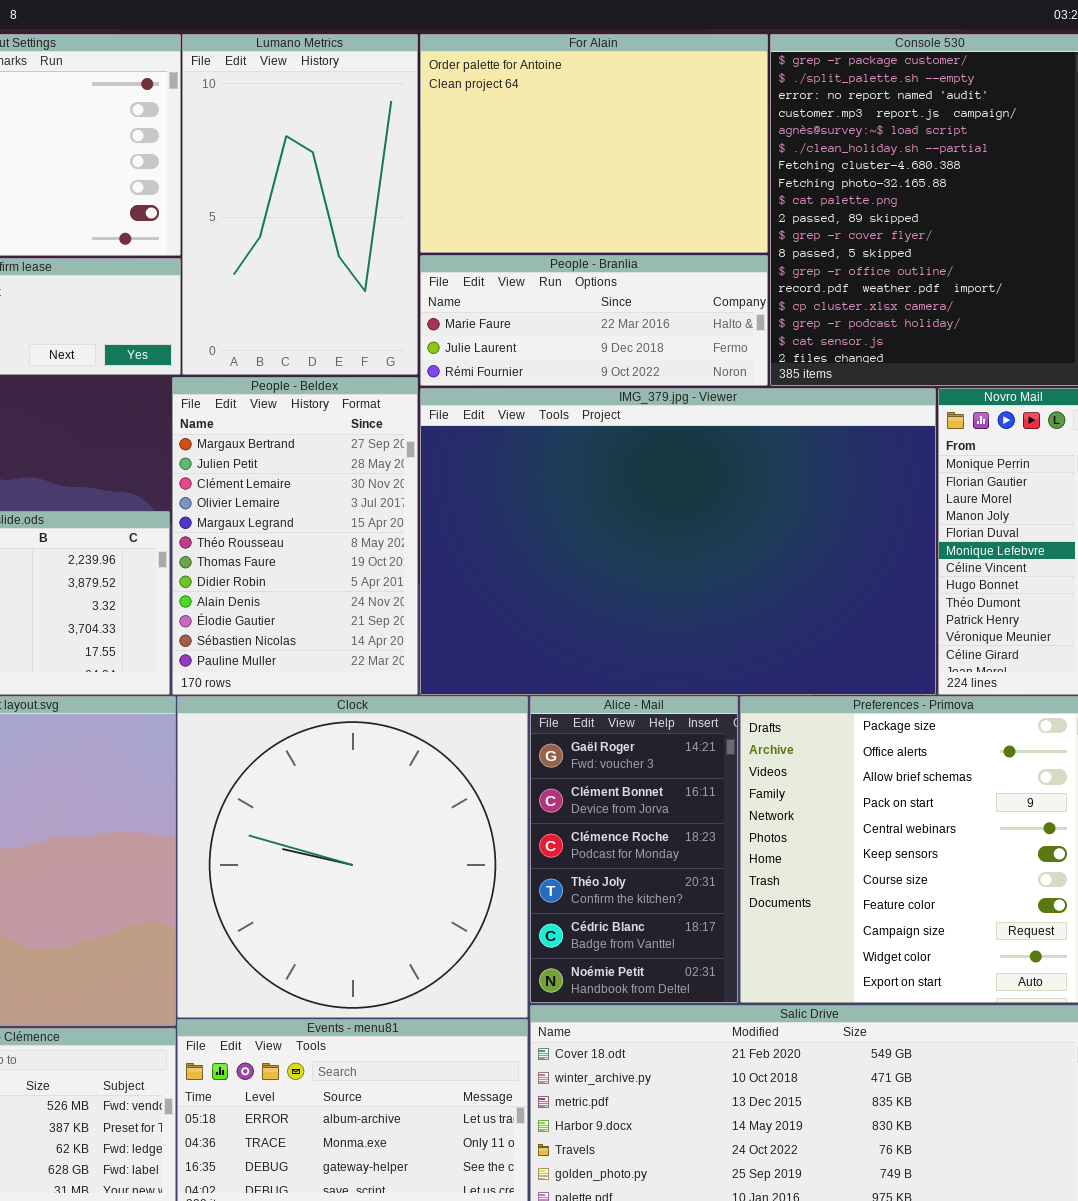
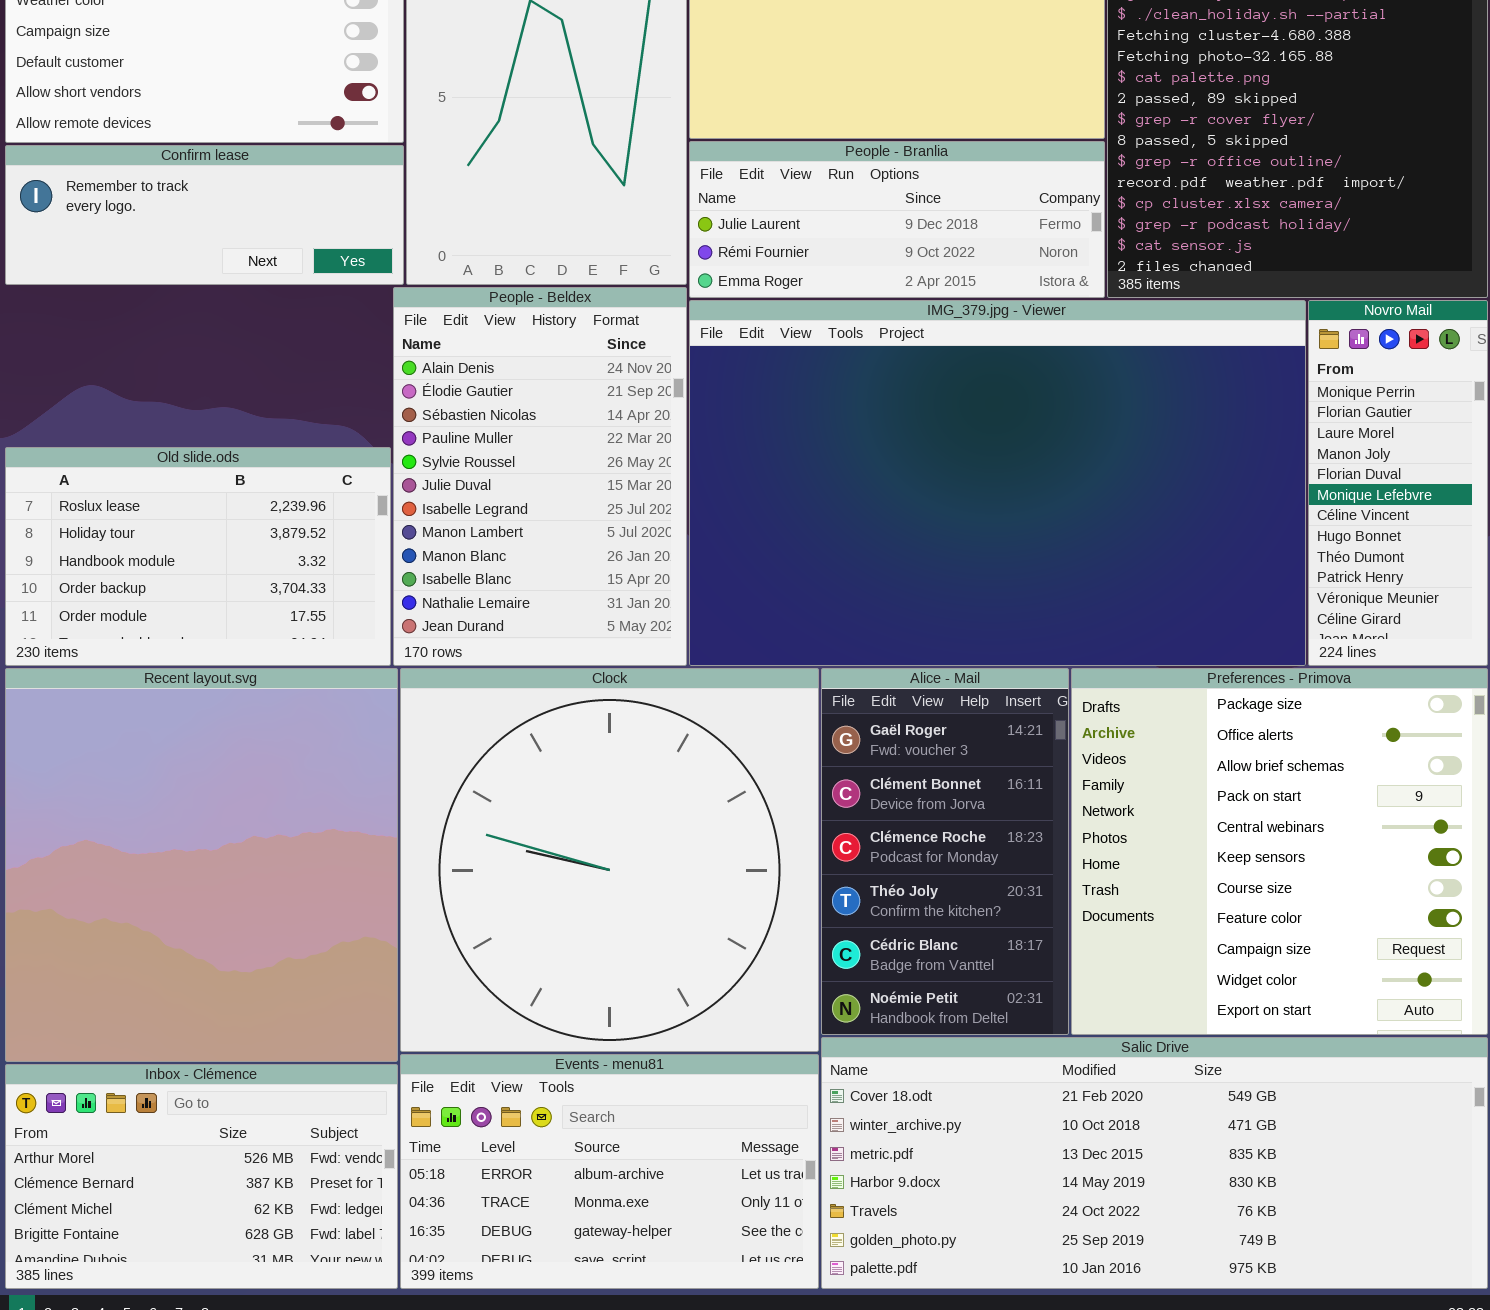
People - Branlia: [420,255,768,386] -> [689,141,1105,298], scrolled down 1 row
People - Beldex: [172,377,418,695] -> [393,287,687,666], scrolled down 8 rows

